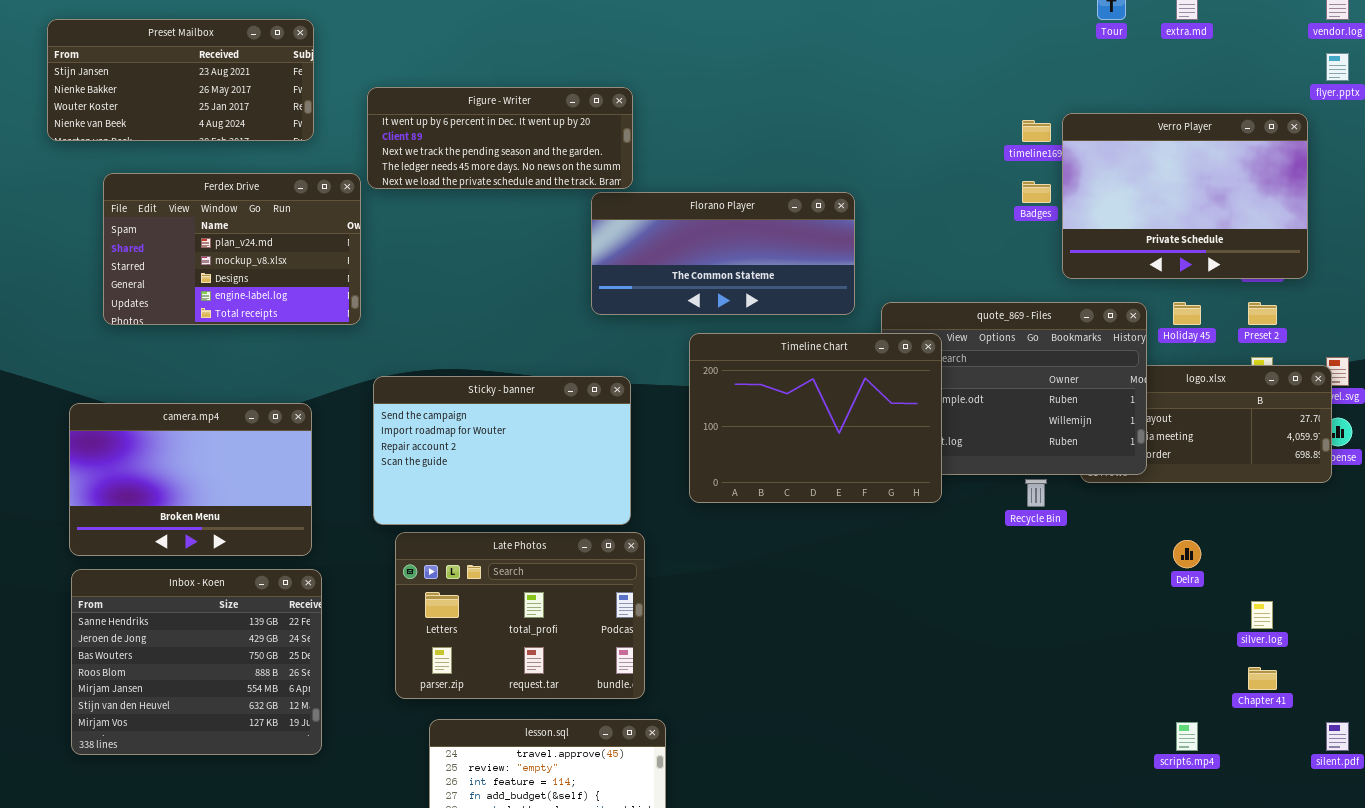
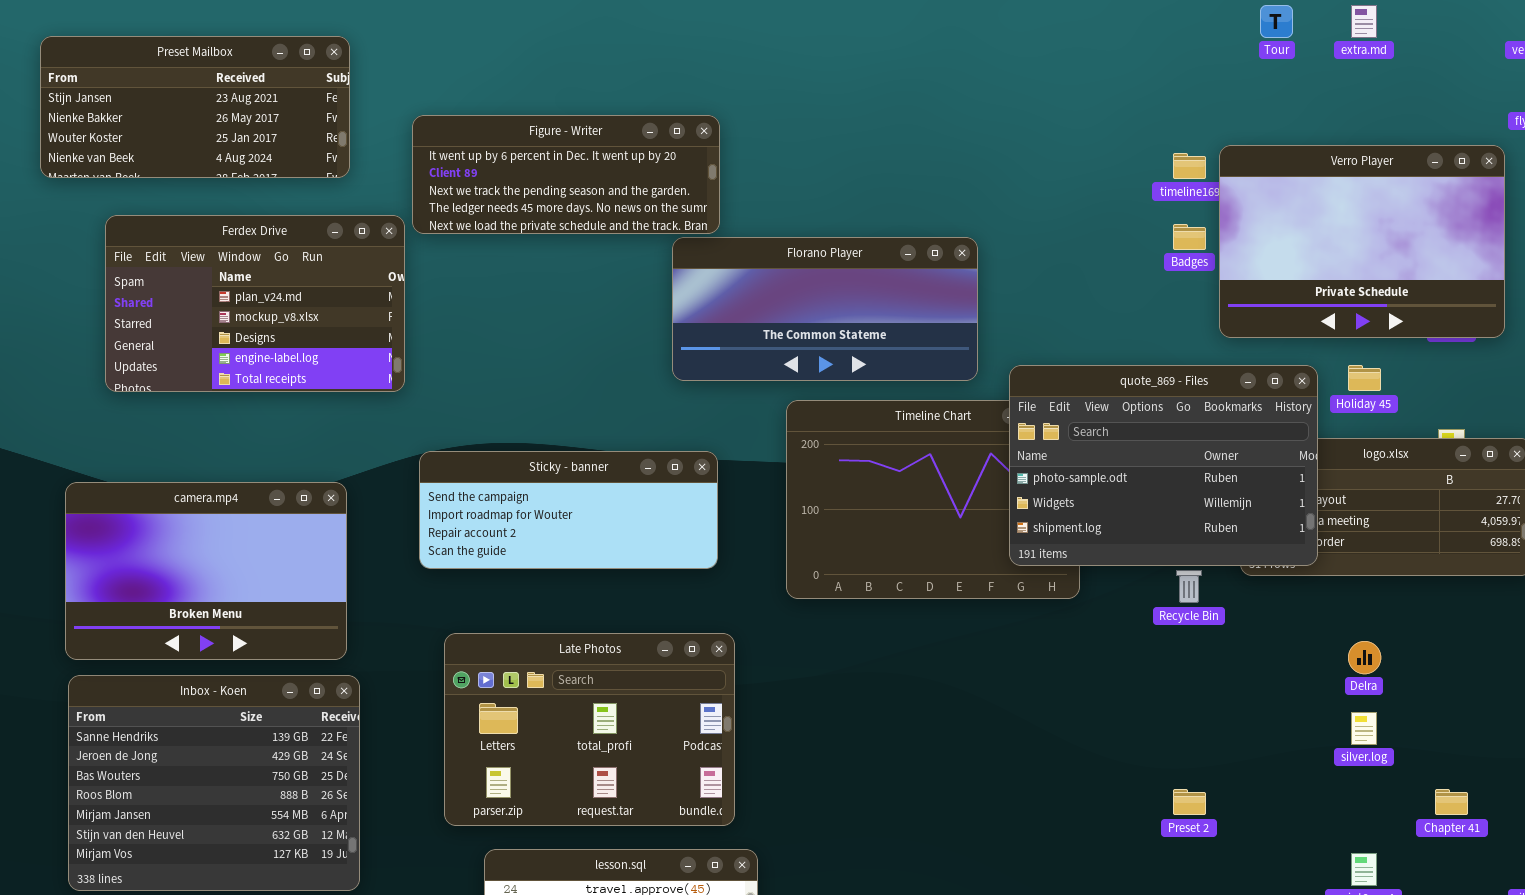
quote_869 - Files: [881,302,1147,475] -> [1009,365,1318,566], raised
Preset 2: [1248,302,1277,325] -> [1173,789,1206,815], moved
Sticky - banner: [373,376,631,525] -> [419,451,718,569], resized
silver.log: [1251,601,1273,629] -> [1351,712,1377,745], moved

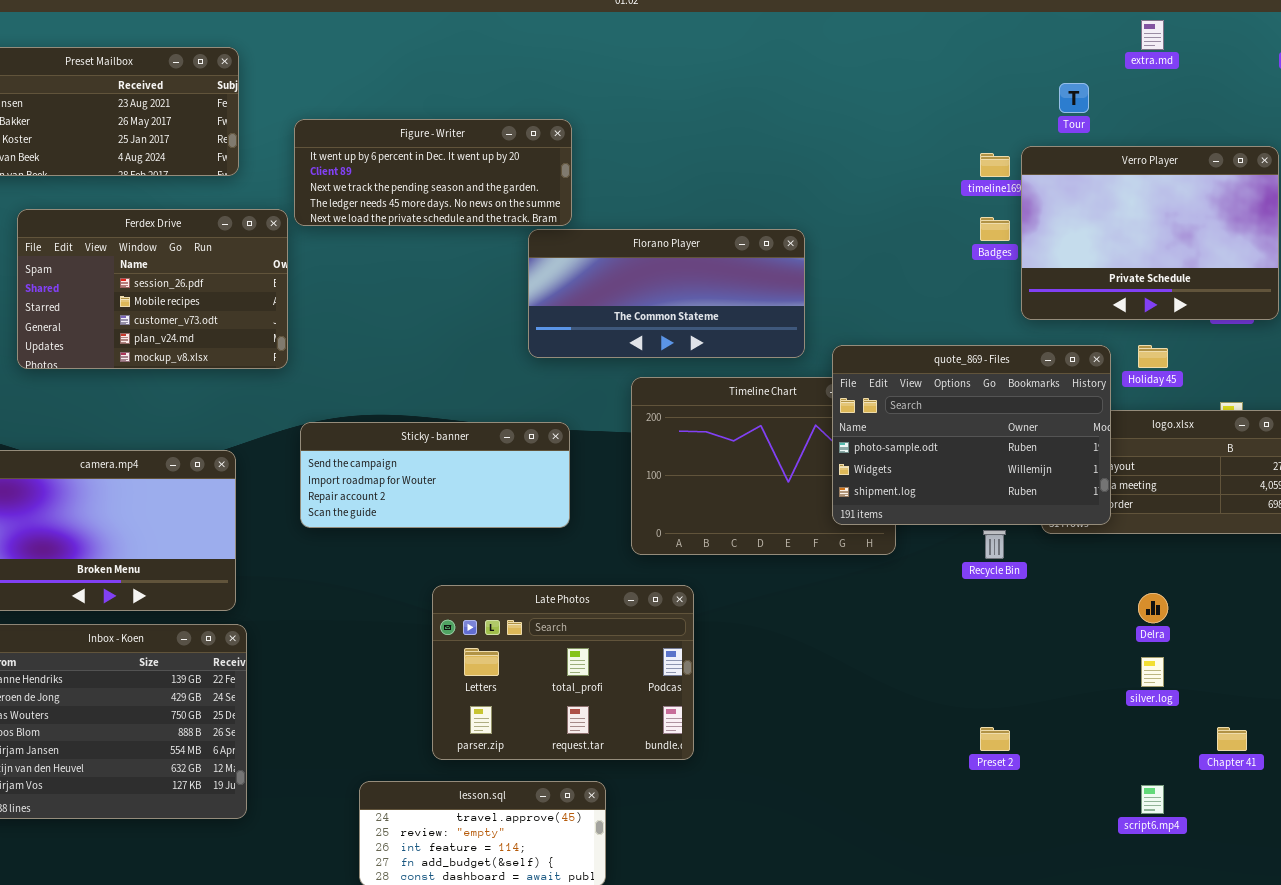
Tour: [1260,5,1293,38] -> [1059,83,1089,113], moved
Ferdex Drive: [105,215,405,392] -> [17,209,288,369], scrolled up 3 rows
Late Photos: [444,633,735,826] -> [432,585,694,760], moved

